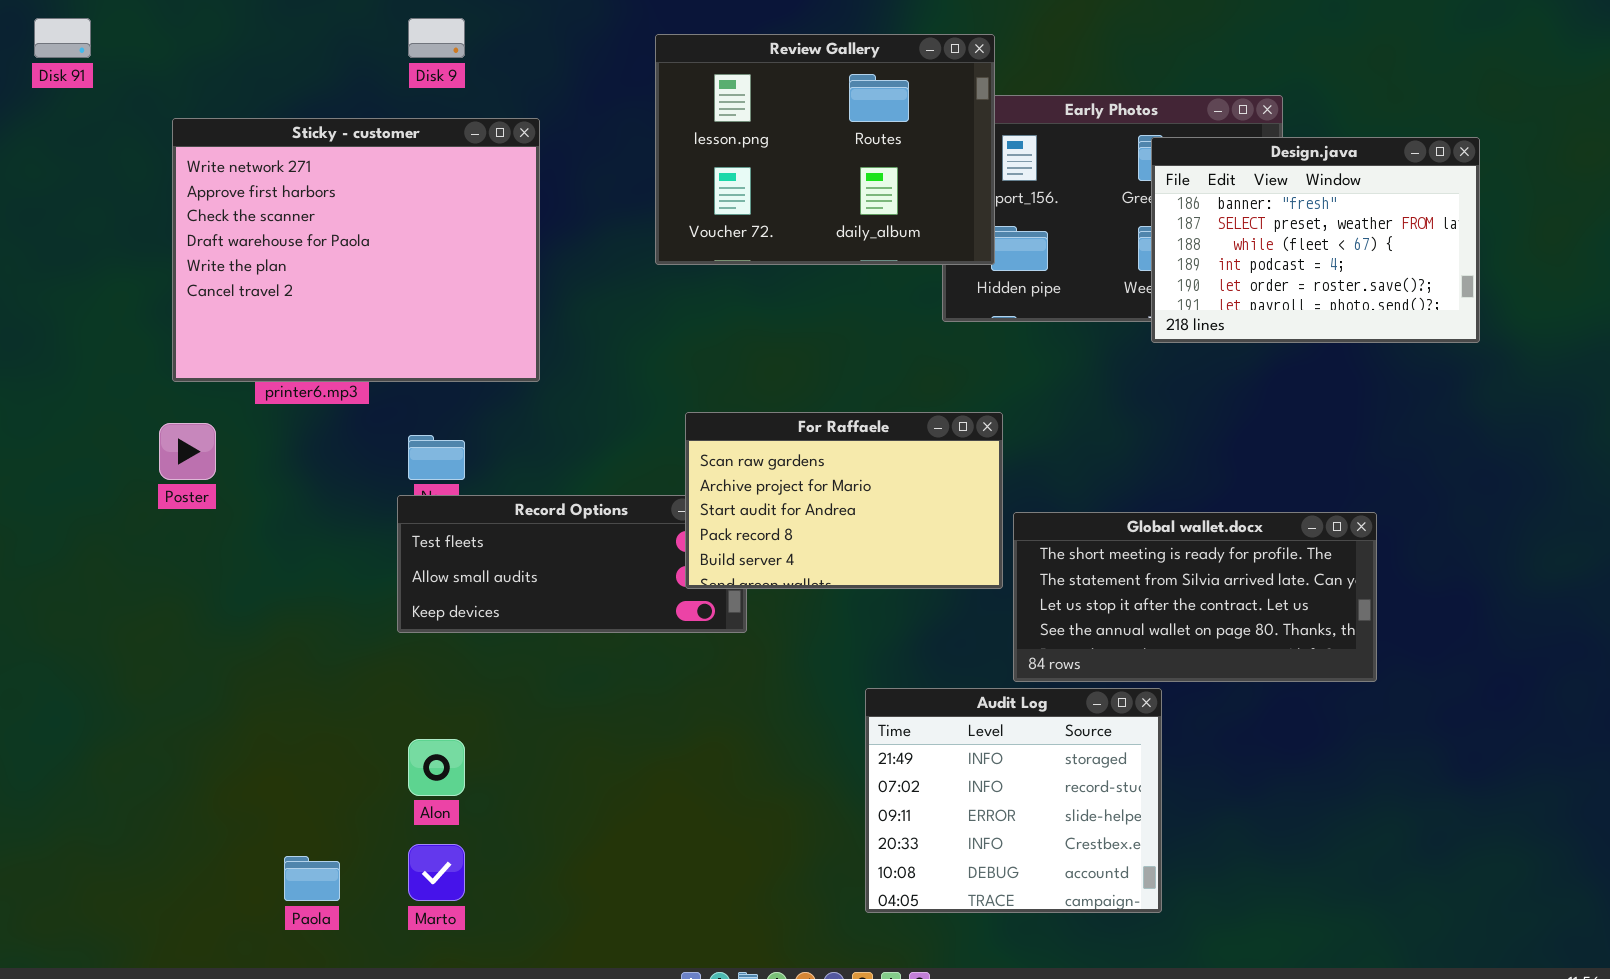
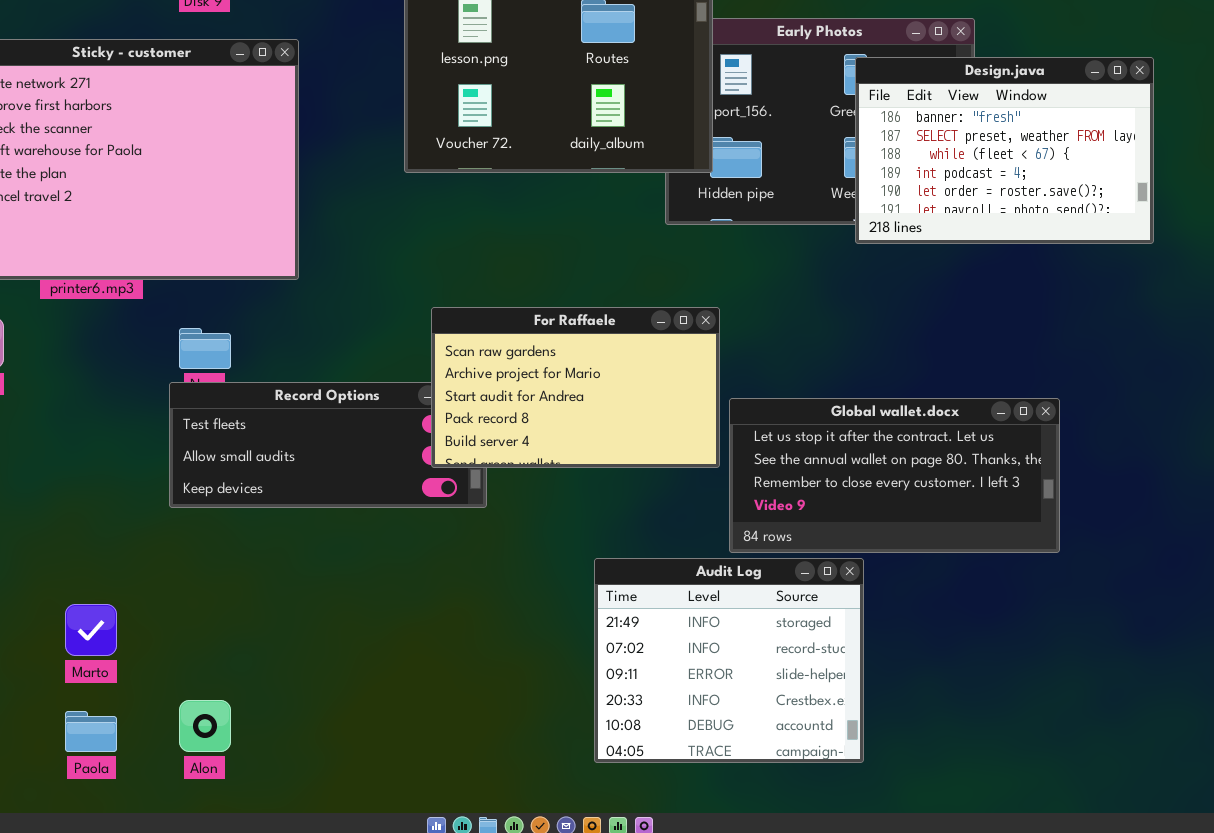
Global wallet.docx: [1013,512,1377,682] -> [729,398,1060,553], scrolled down 2 rows
Alon: [408,739,465,796] -> [179,700,231,752], moved
Marto: [408,844,465,901] -> [65,604,117,656], moved

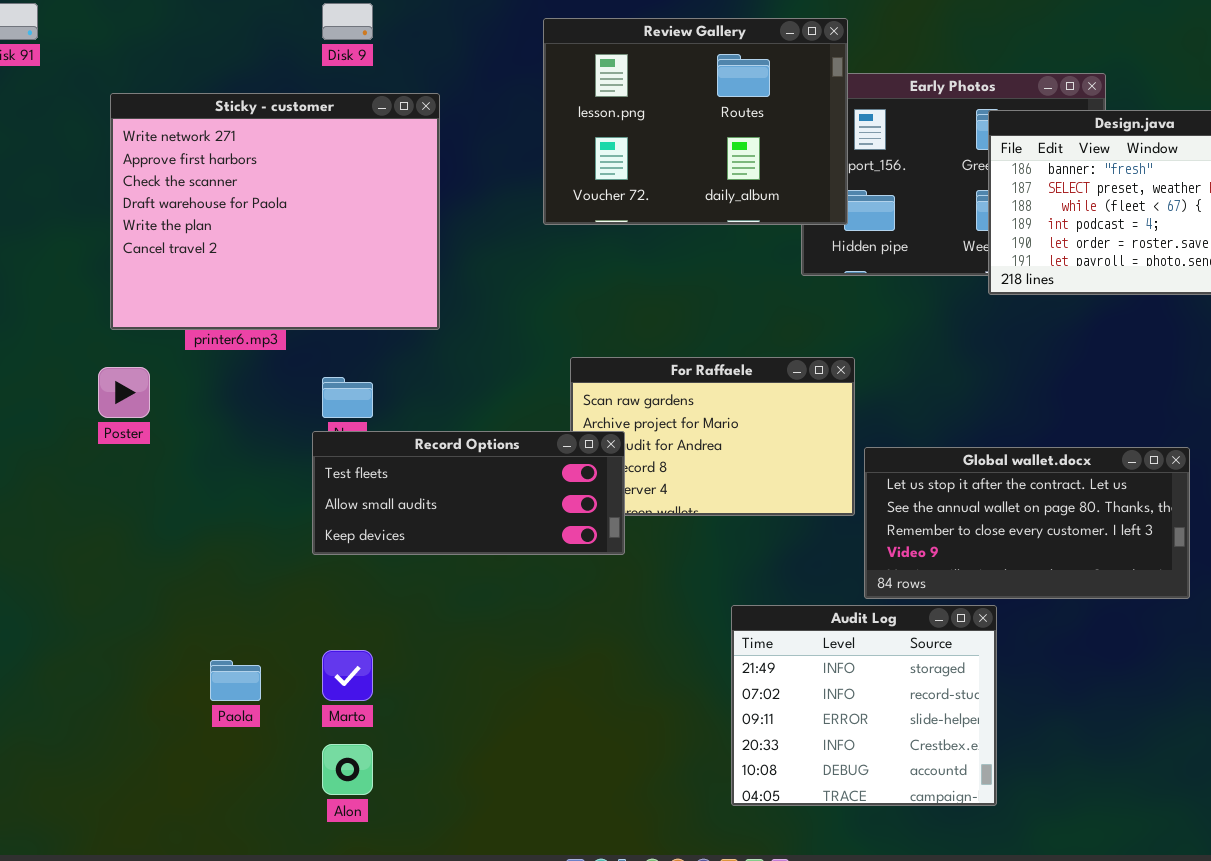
Record Options: [169,382,487,508] -> [312,431,625,555], raised
Marto: [65,604,117,656] -> [322,650,373,701], moved
Paola: [65,711,117,752] -> [210,660,261,701], moved

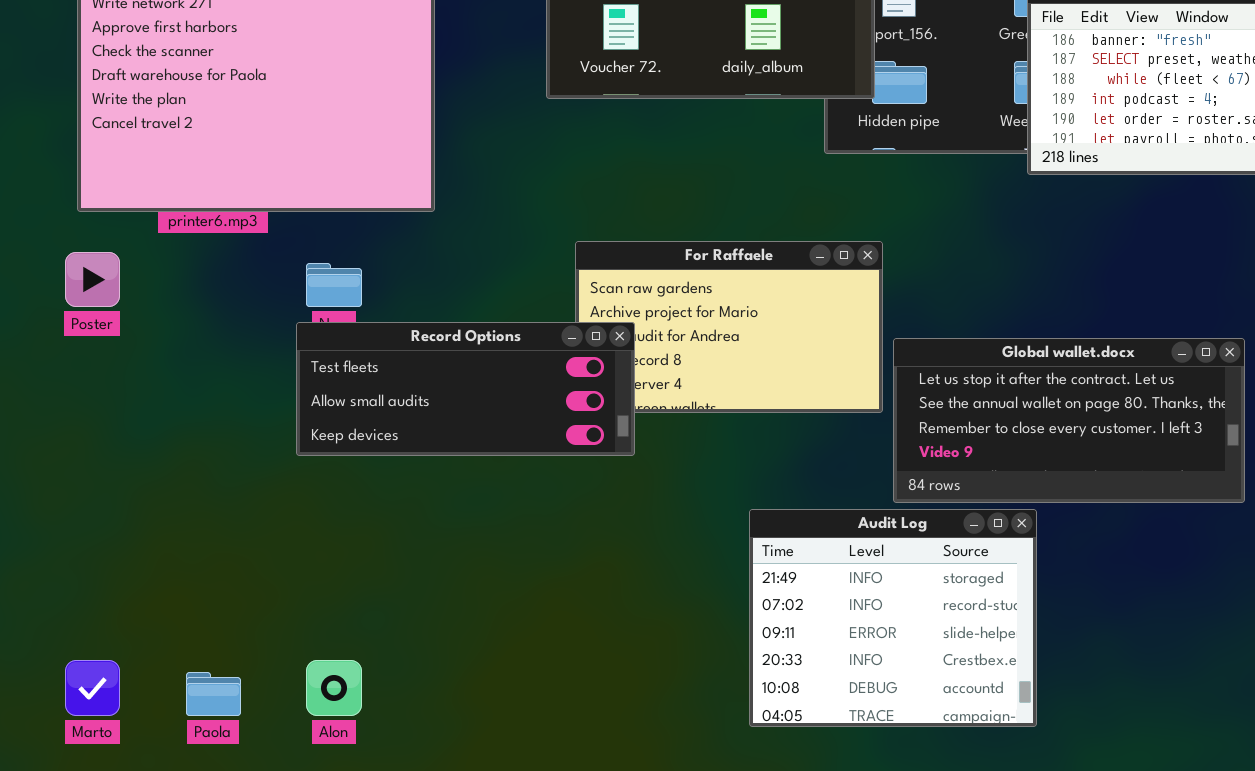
Marto: [322,650,373,701] -> [65,660,120,716], moved
Paola: [210,660,261,701] -> [186,672,241,716], moved

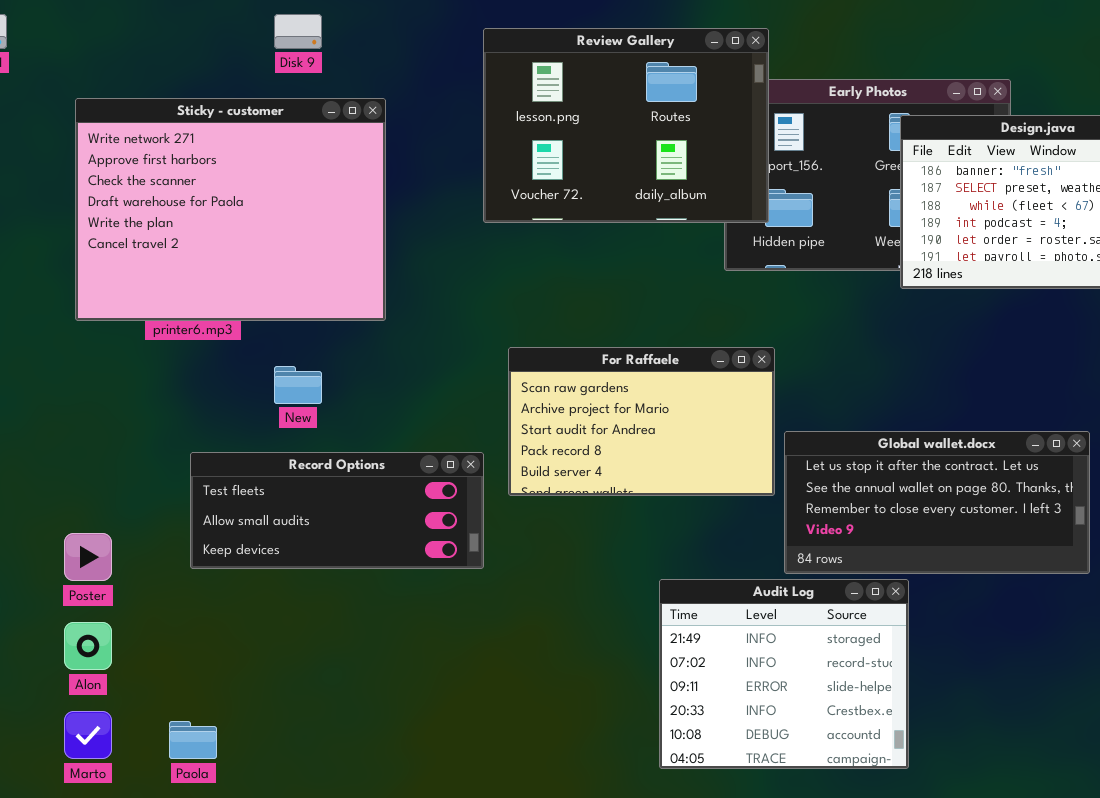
Poster: [65,252,120,307] -> [64,533,112,581], moved
Record Options: [296,322,635,456] -> [190,452,484,569], moved
Alon: [306,660,362,716] -> [64,622,112,670], moved

